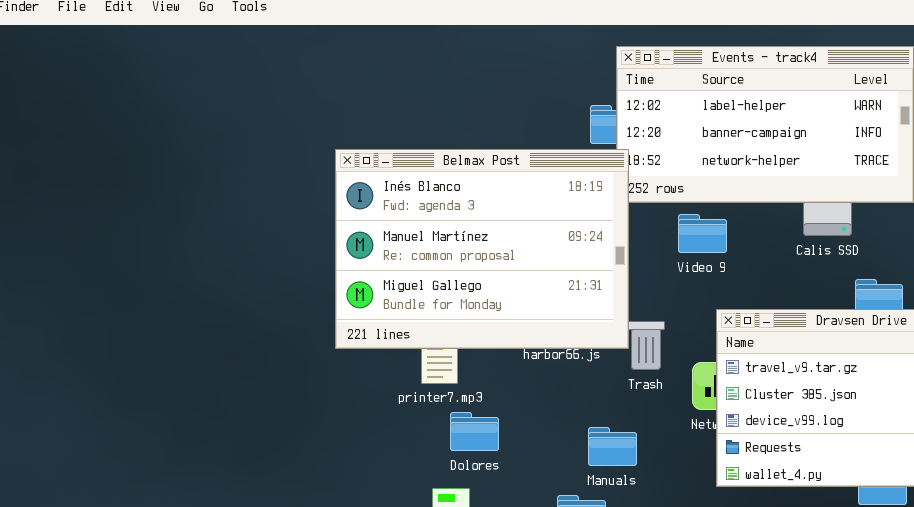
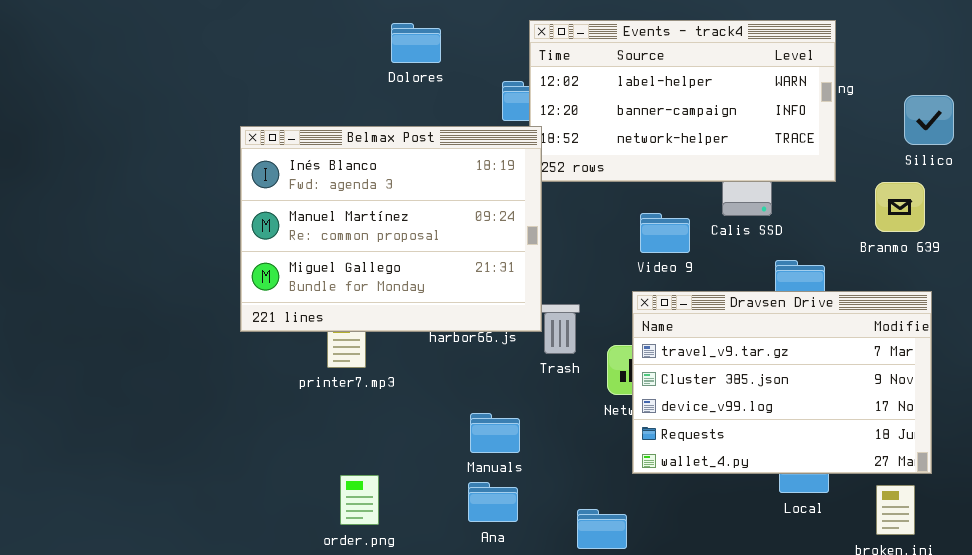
Video 9: [678,214,727,253] -> [640,213,690,253], moved
Dolores: [450,412,499,451] -> [391,23,441,63], moved
Manuals: [588,427,637,466] -> [470,413,520,453], moved

